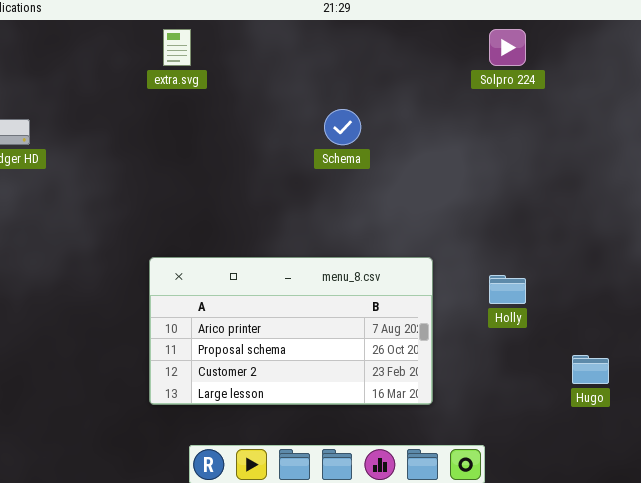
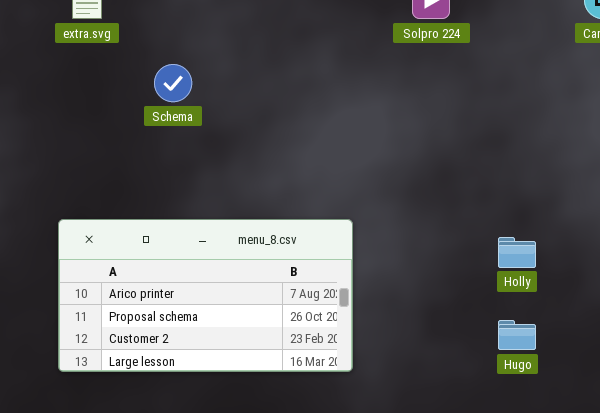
Schema: [324,109,361,145] -> [154,64,192,102], moved
Holly: [489,275,526,304] -> [498,237,536,268], moved

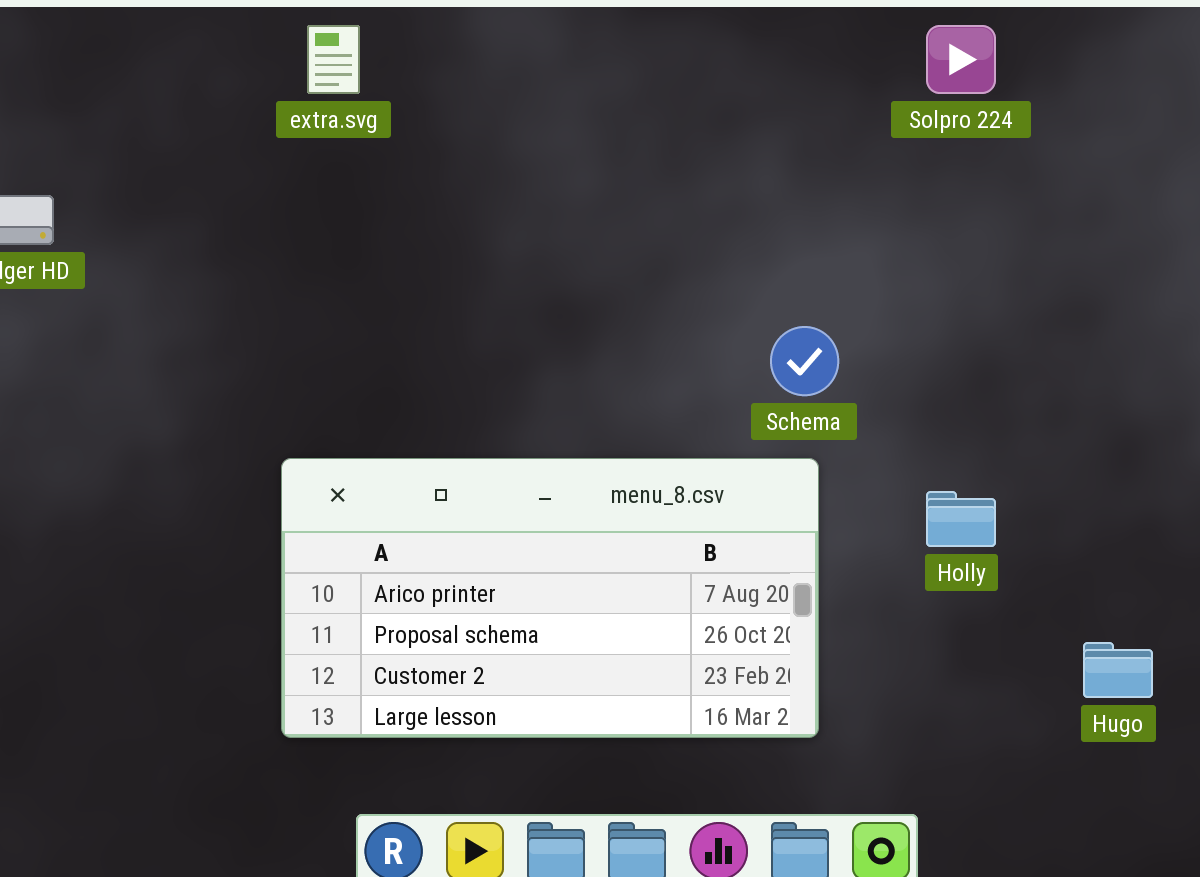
Schema: [154,64,192,102] -> [770,326,839,396], moved
Holly: [498,237,536,268] -> [926,491,996,547], moved

